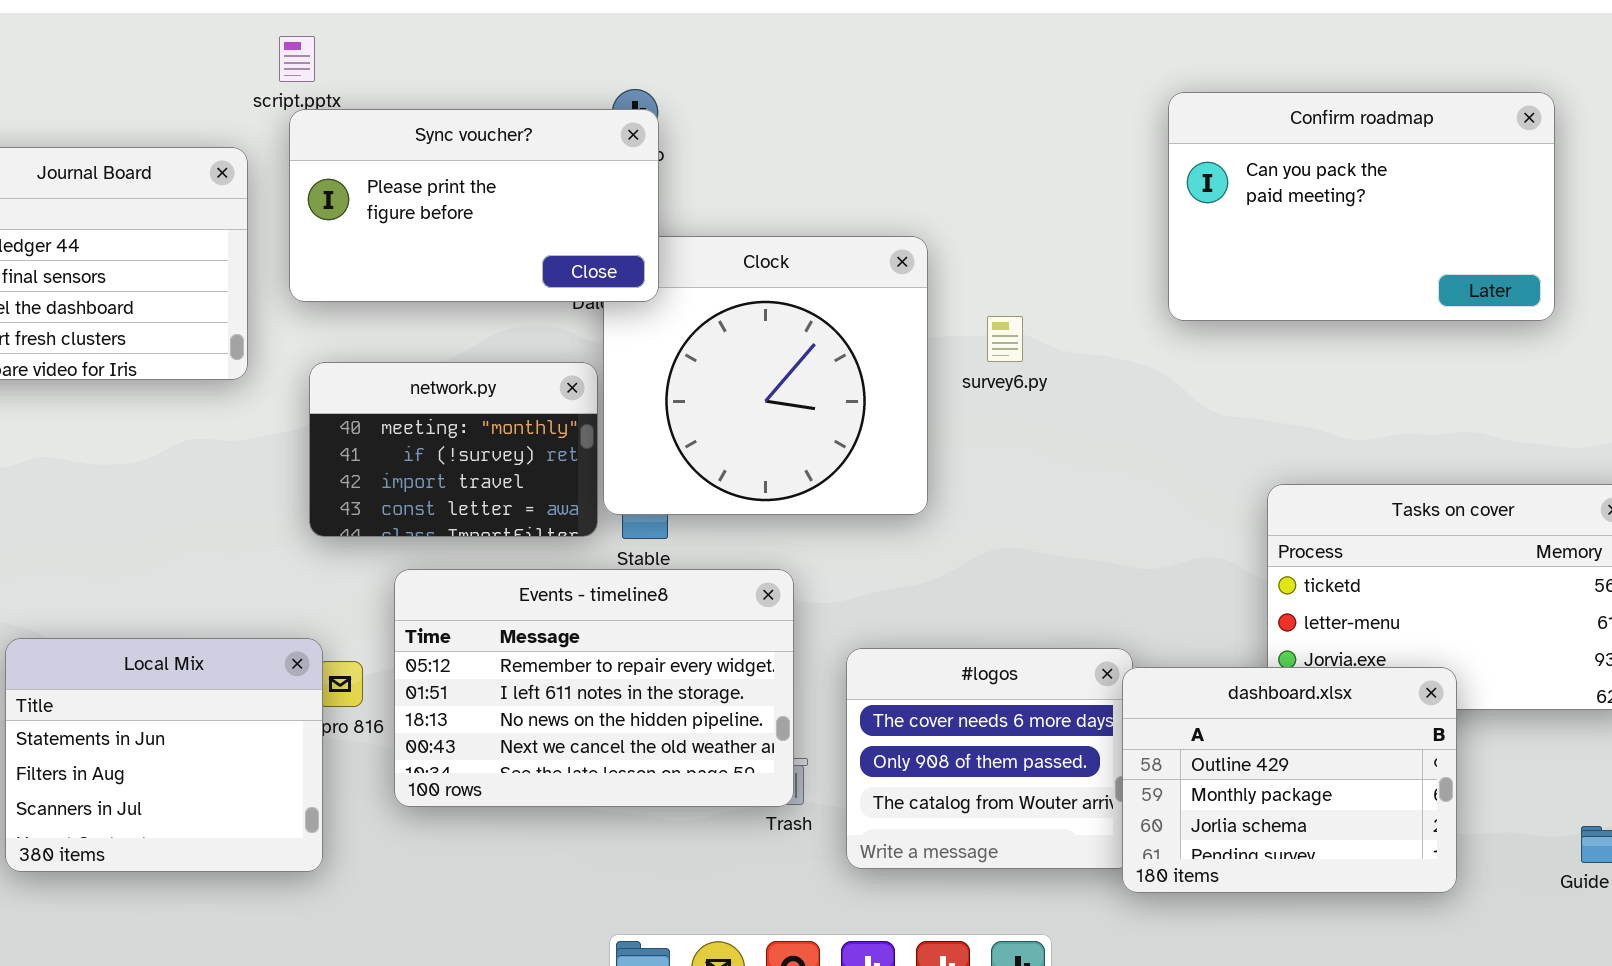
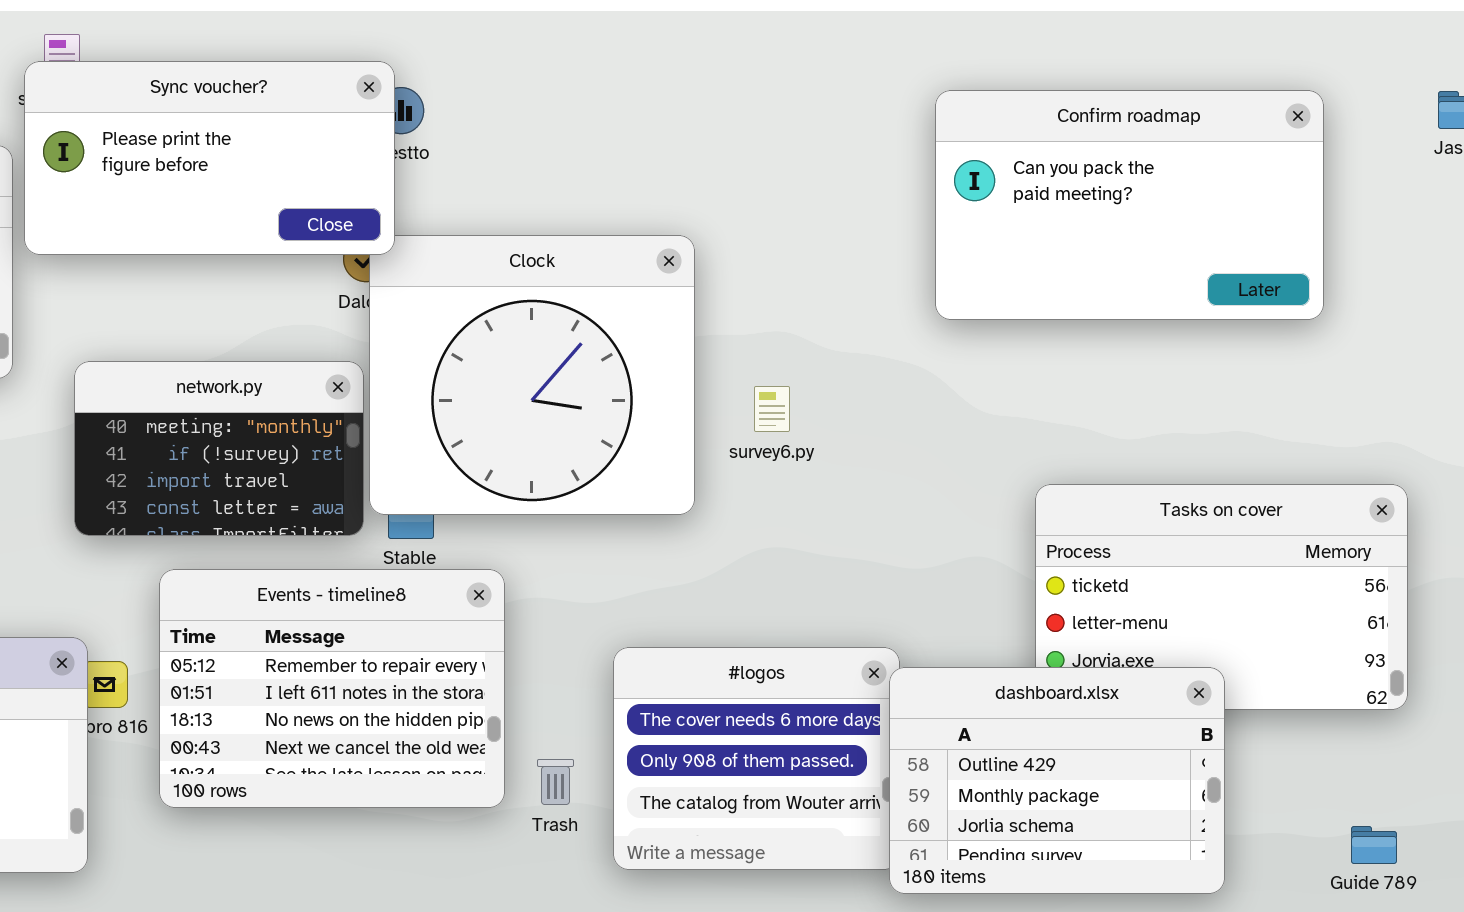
Sync voucher?: [289,109,659,302] -> [24,61,395,255], moved
survey6.py: [987,316,1023,362] -> [754,386,790,432], moved
Events - timeline8: [394,569,794,807] -> [159,569,505,808], resized

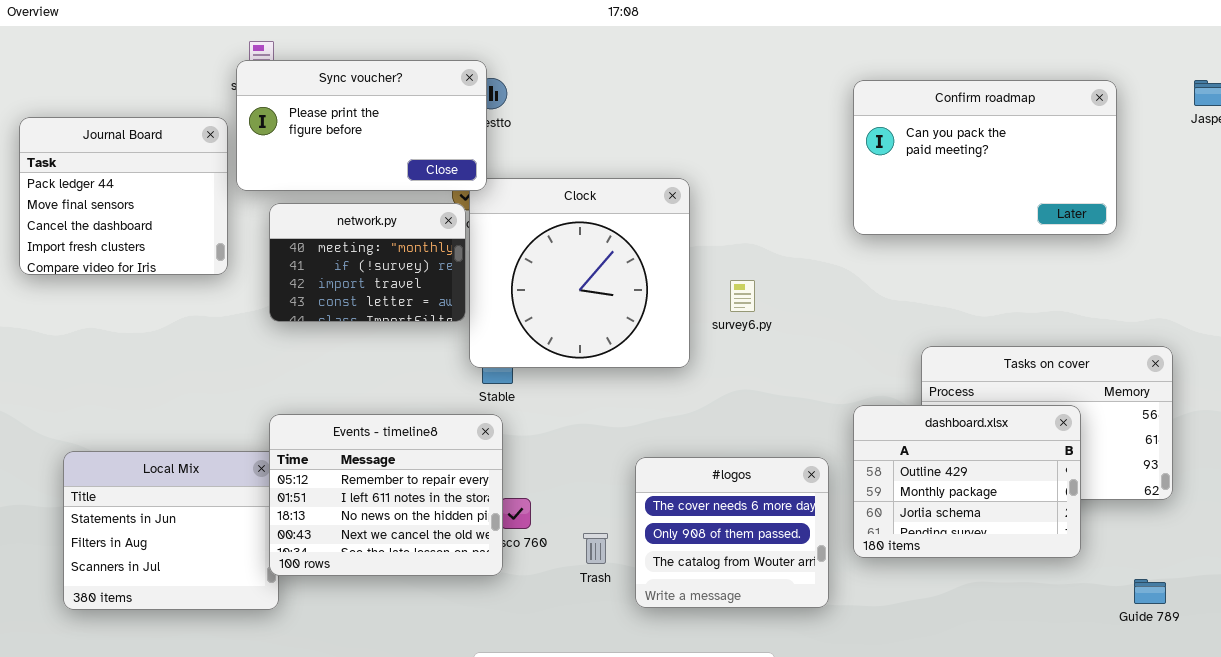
network.py: [74,361,364,536] -> [269,203,466,322], moved
Events - timeline8: [159,569,505,808] -> [269,414,503,576], moved
dashboard.xlsx: [889,667,1225,894] -> [853,405,1081,558], moved

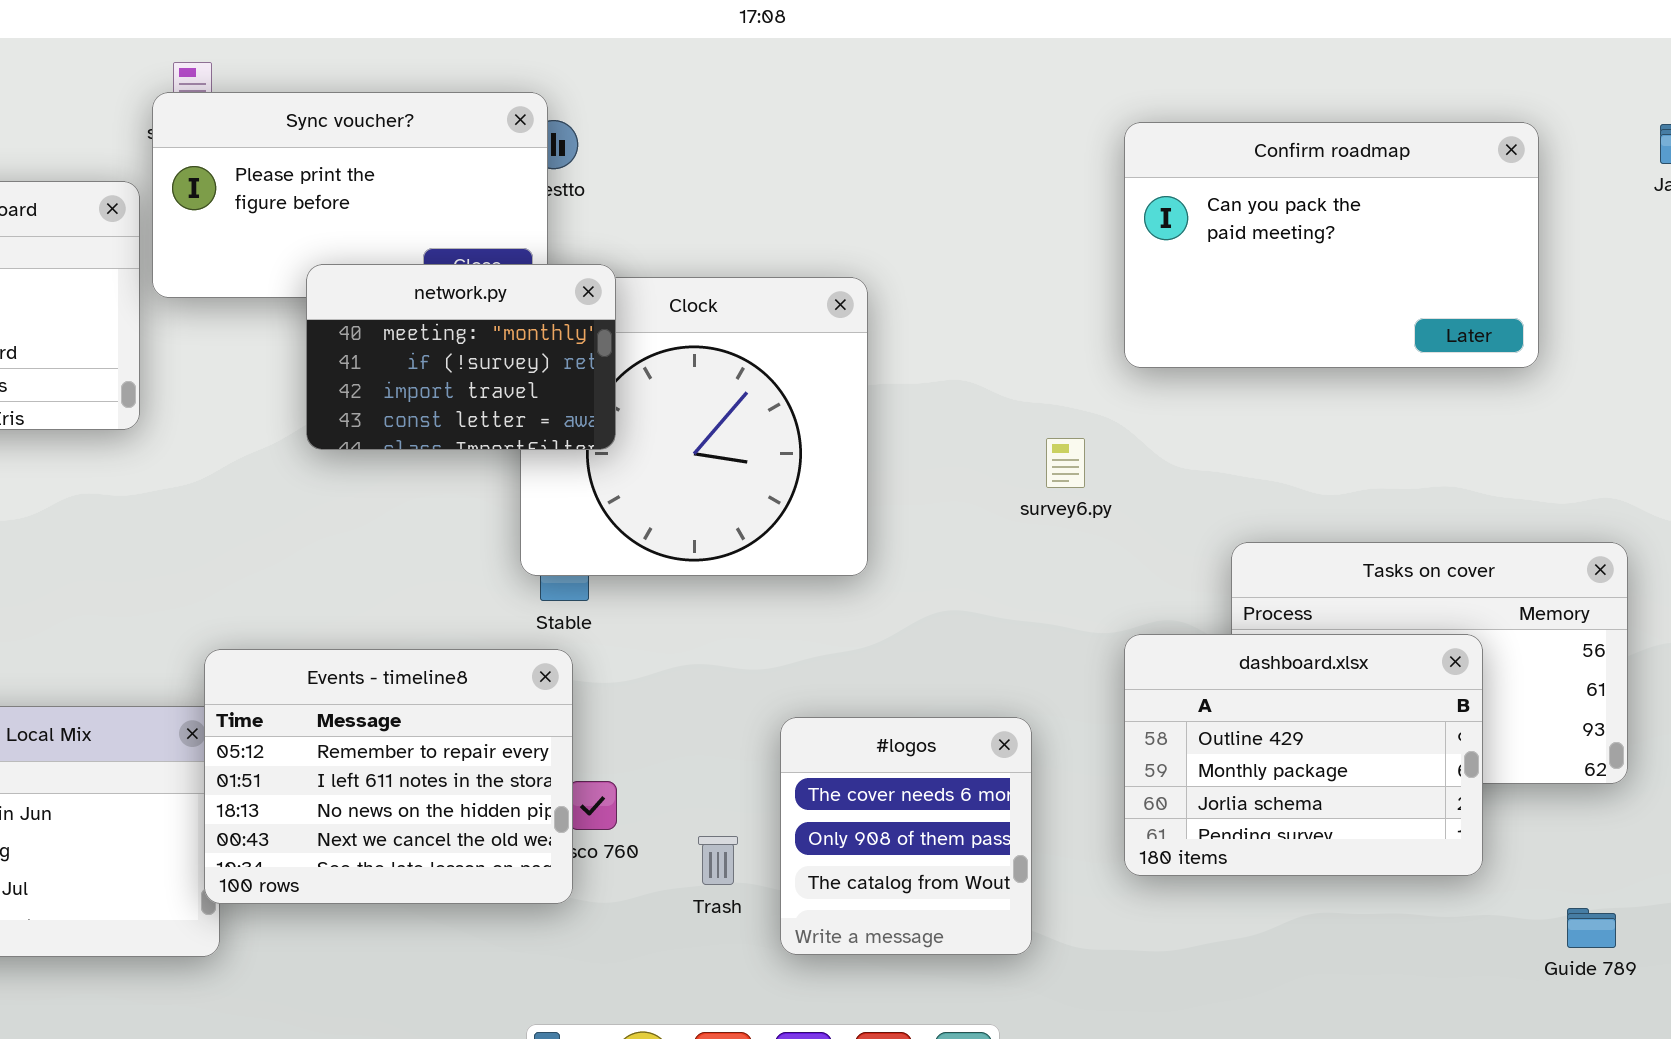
network.py: [269,203,466,322] -> [306,264,616,450], moved
survey6.py: [730,280,755,312] -> [1046,438,1085,488], moved
#logos: [635,457,829,608] -> [780,717,1032,955], resized

